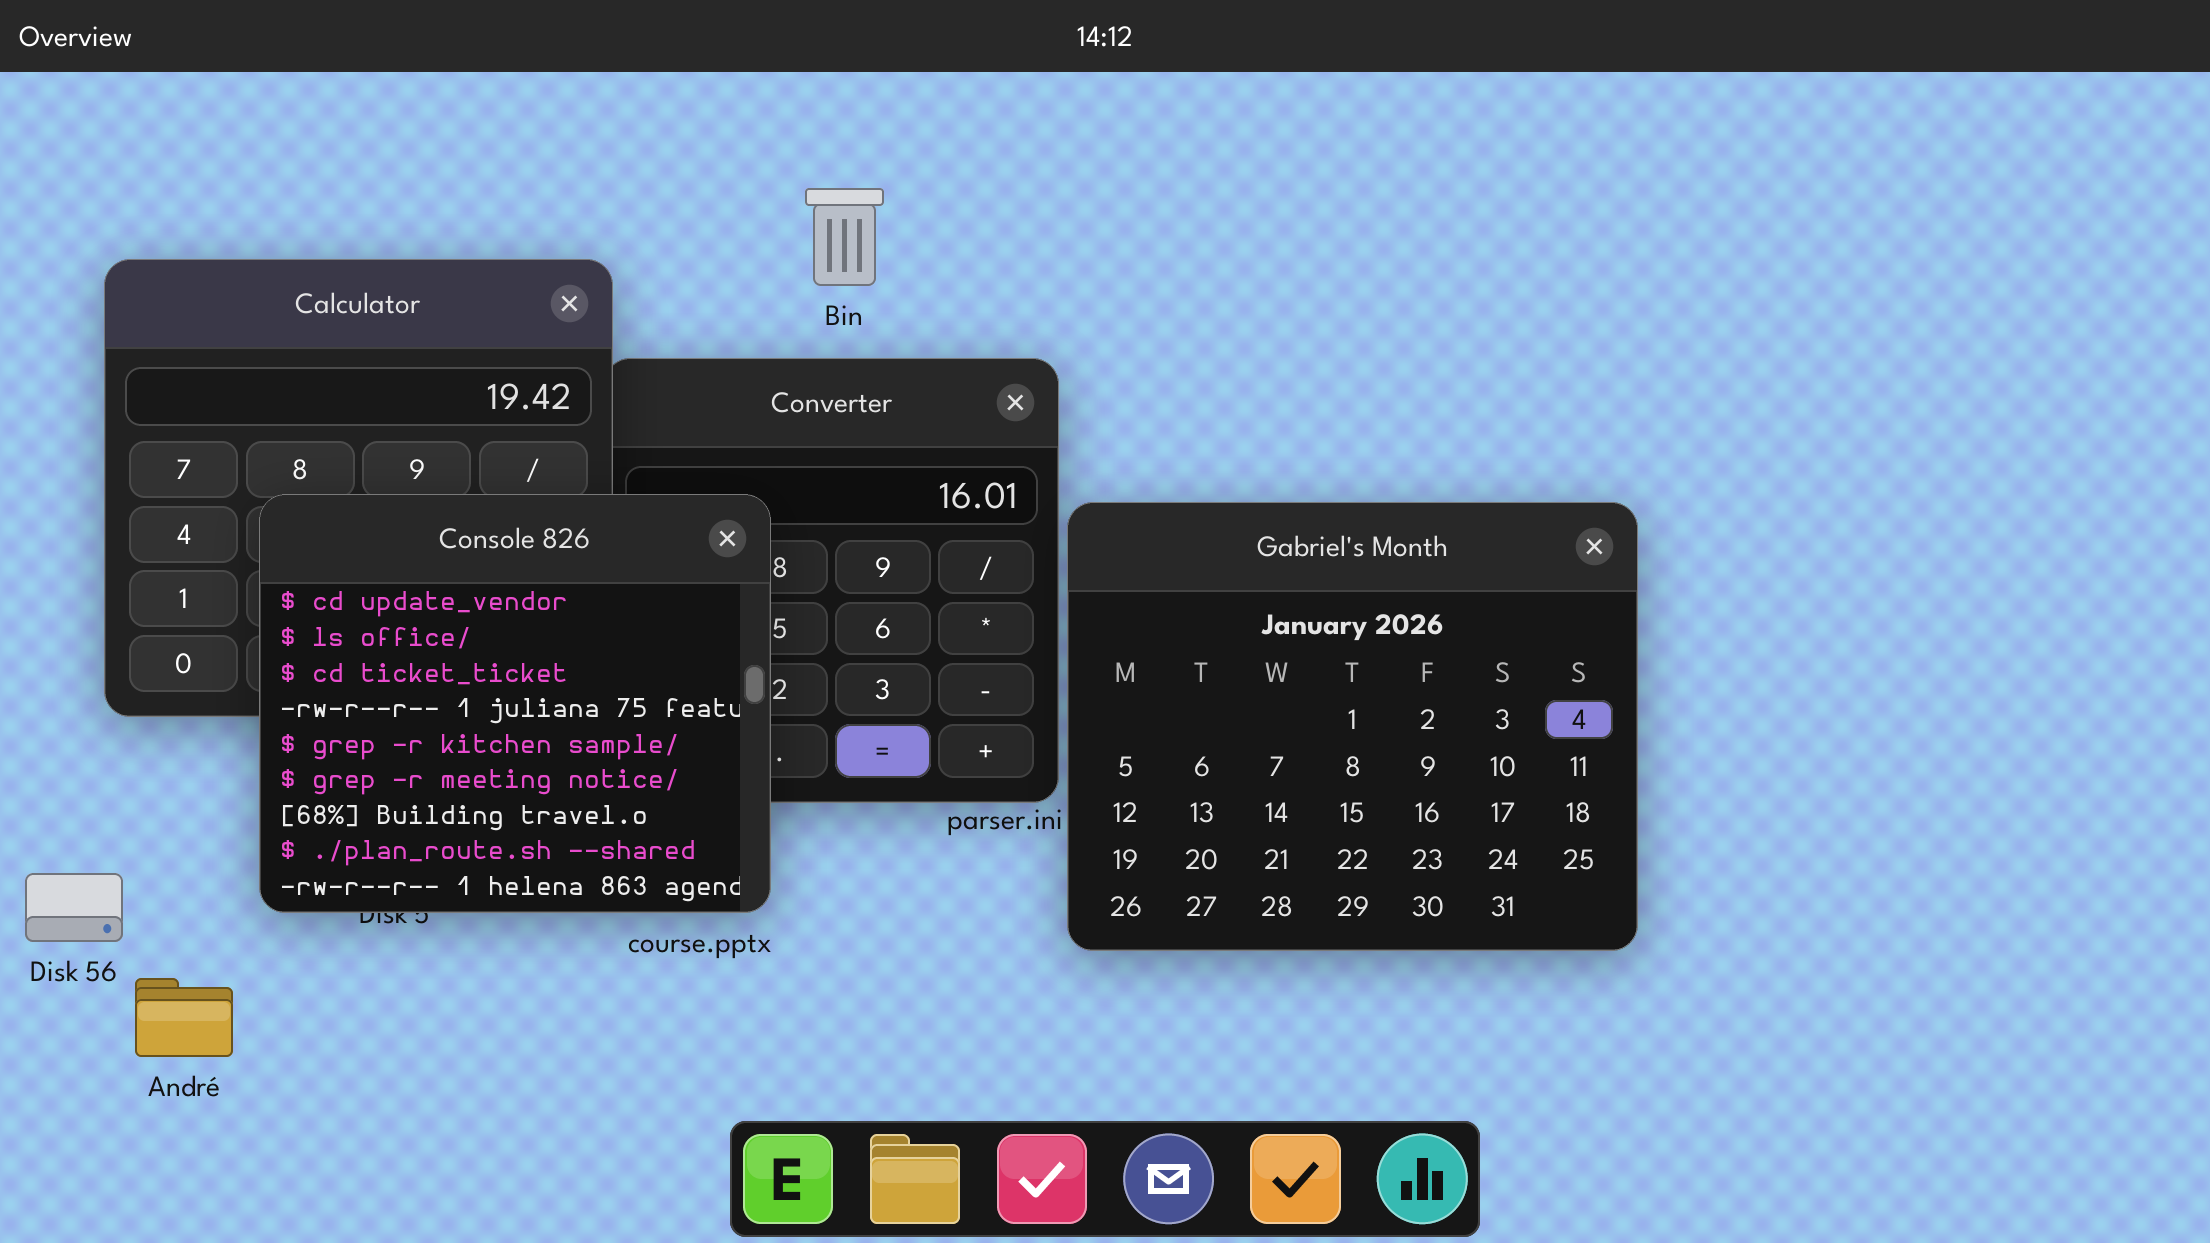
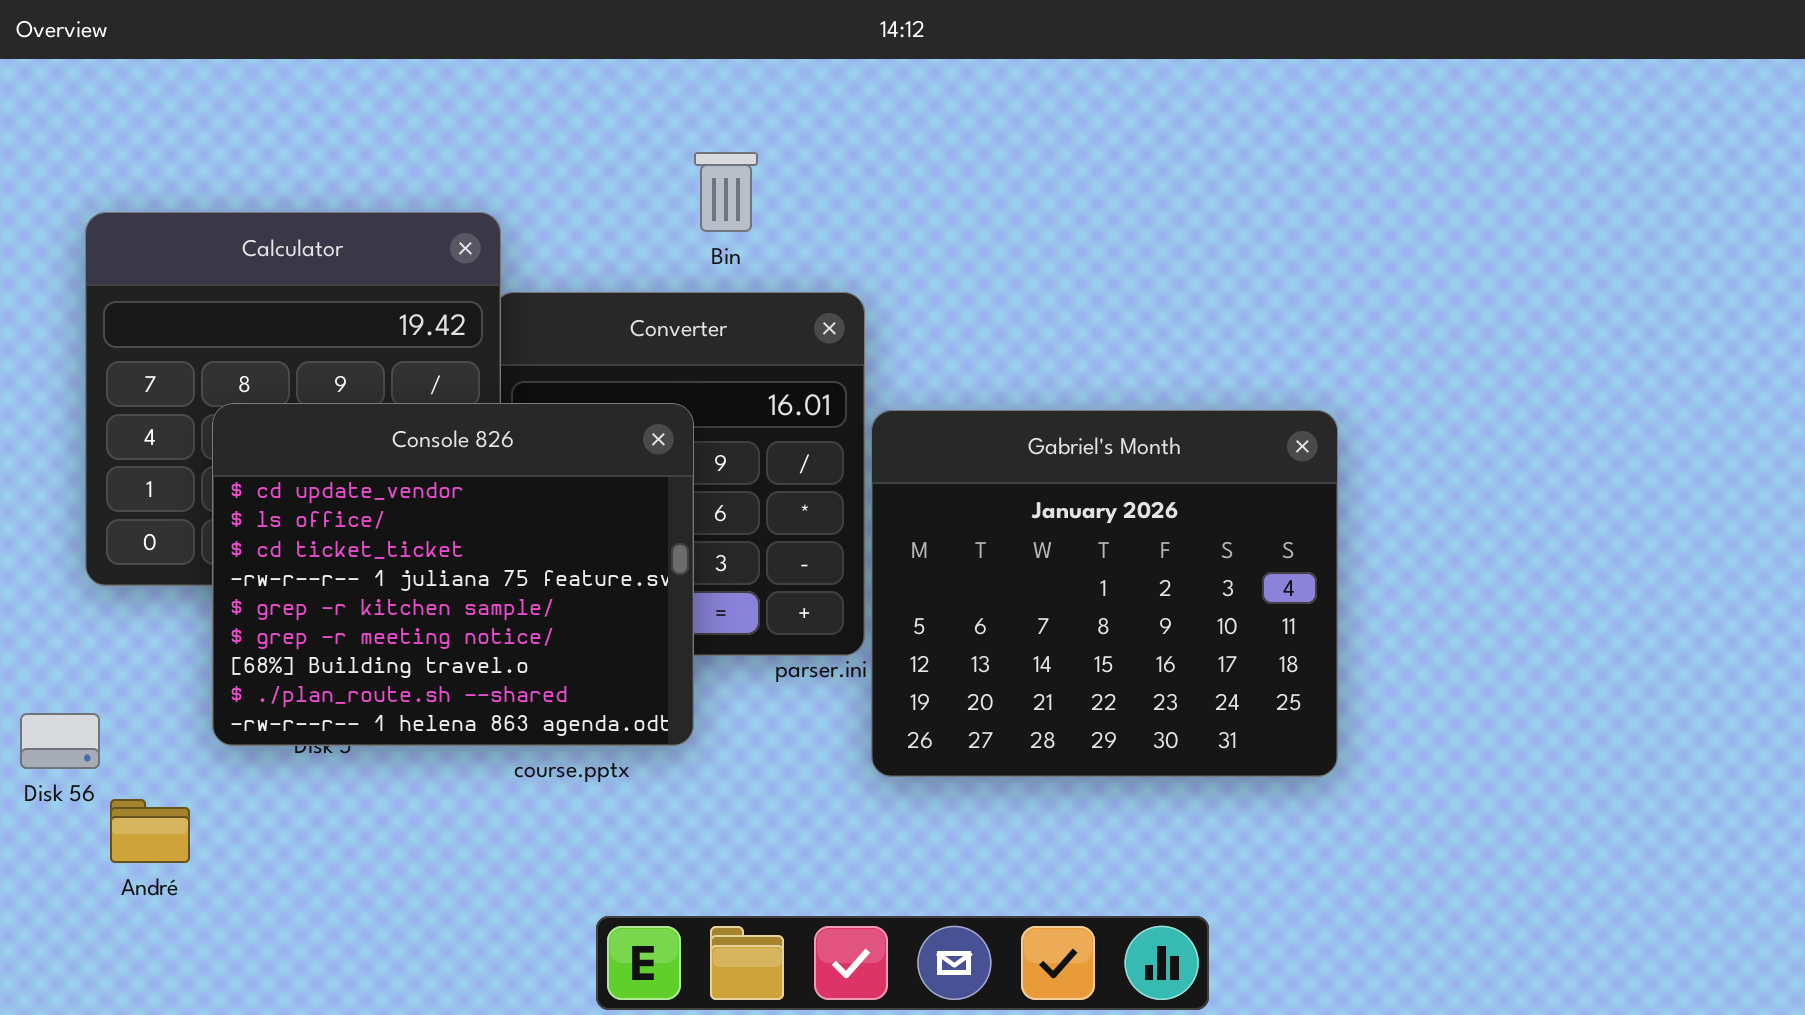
Bin: [805,188,884,286] -> [694,152,758,232], moved
Console 826: [259,494,771,913] -> [212,403,694,746], resized

